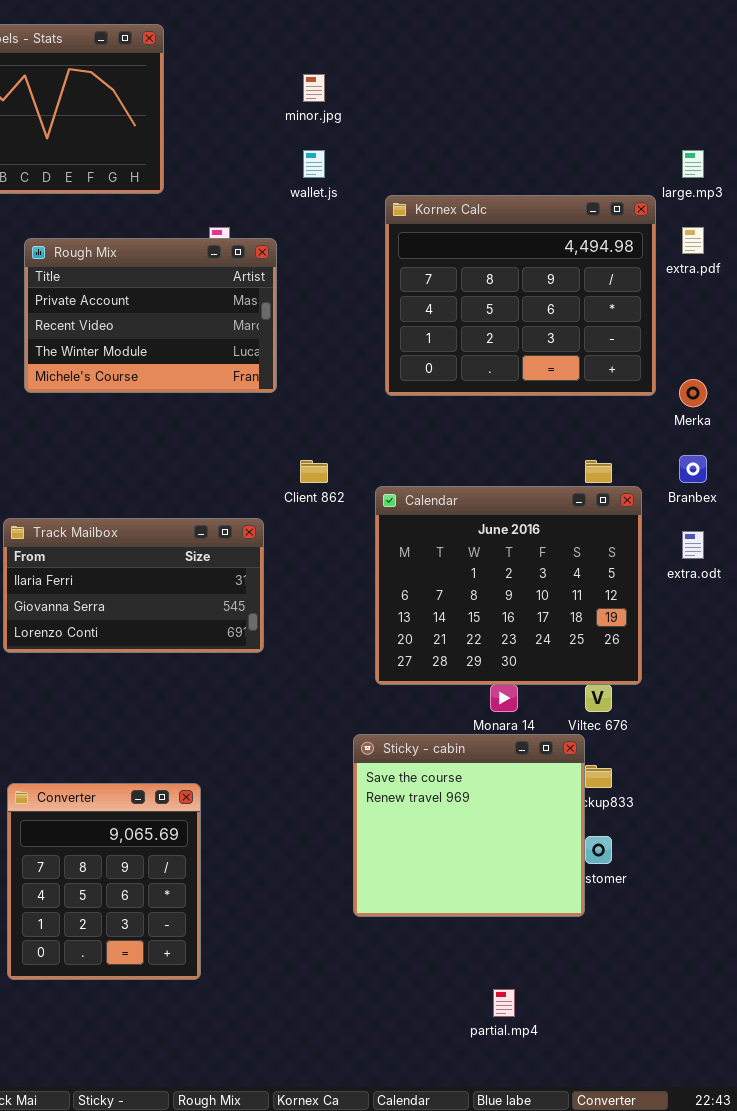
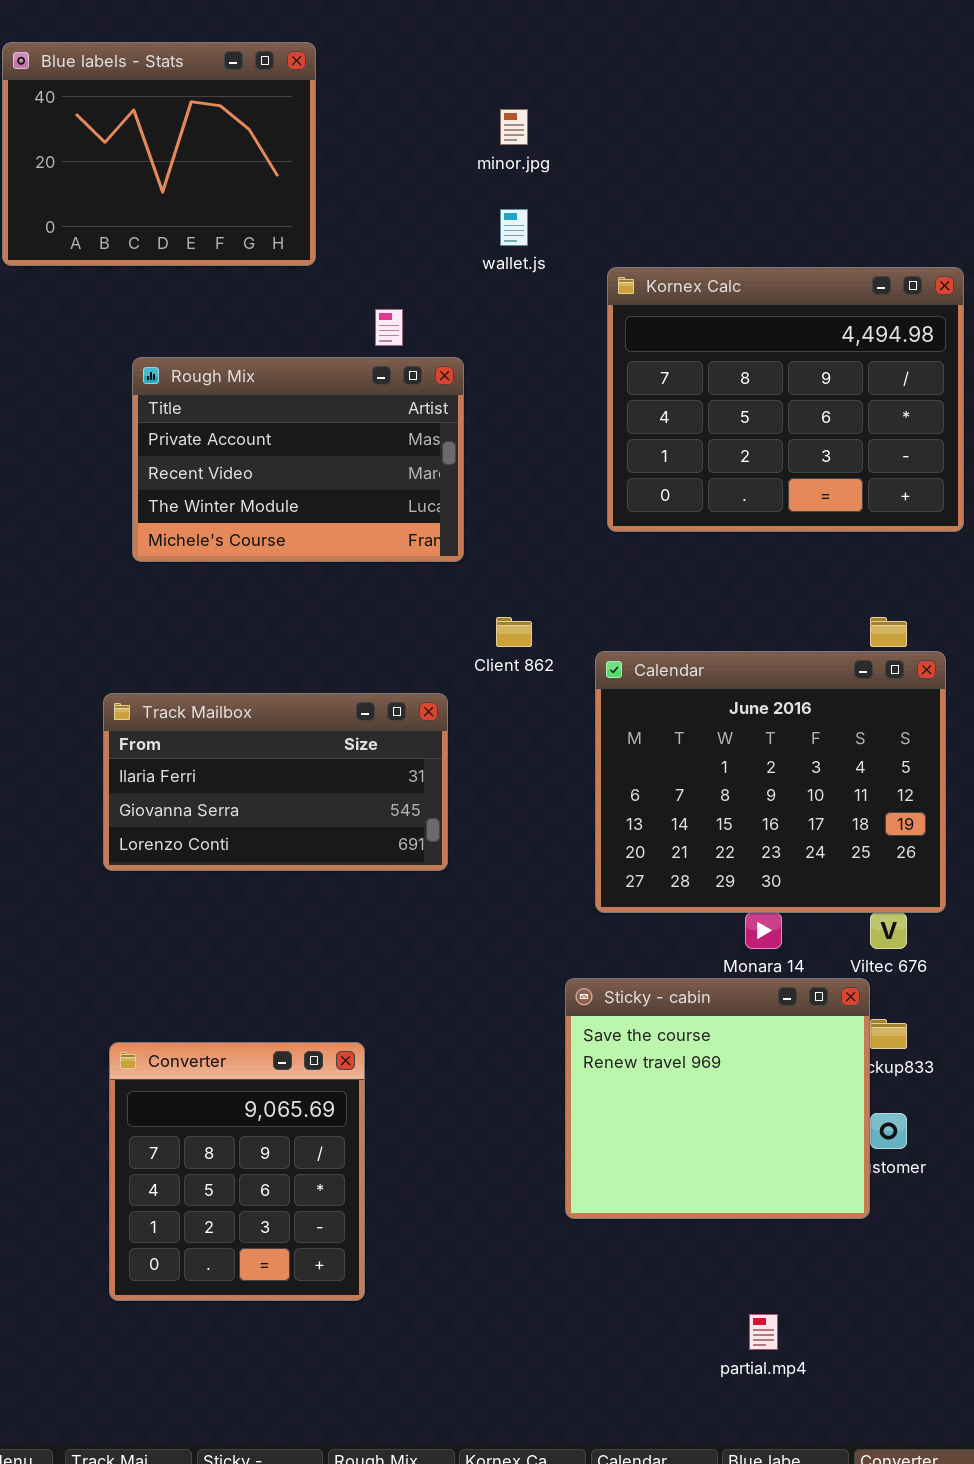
Rough Mix: [24,238,277,393] -> [132,357,464,562], moved

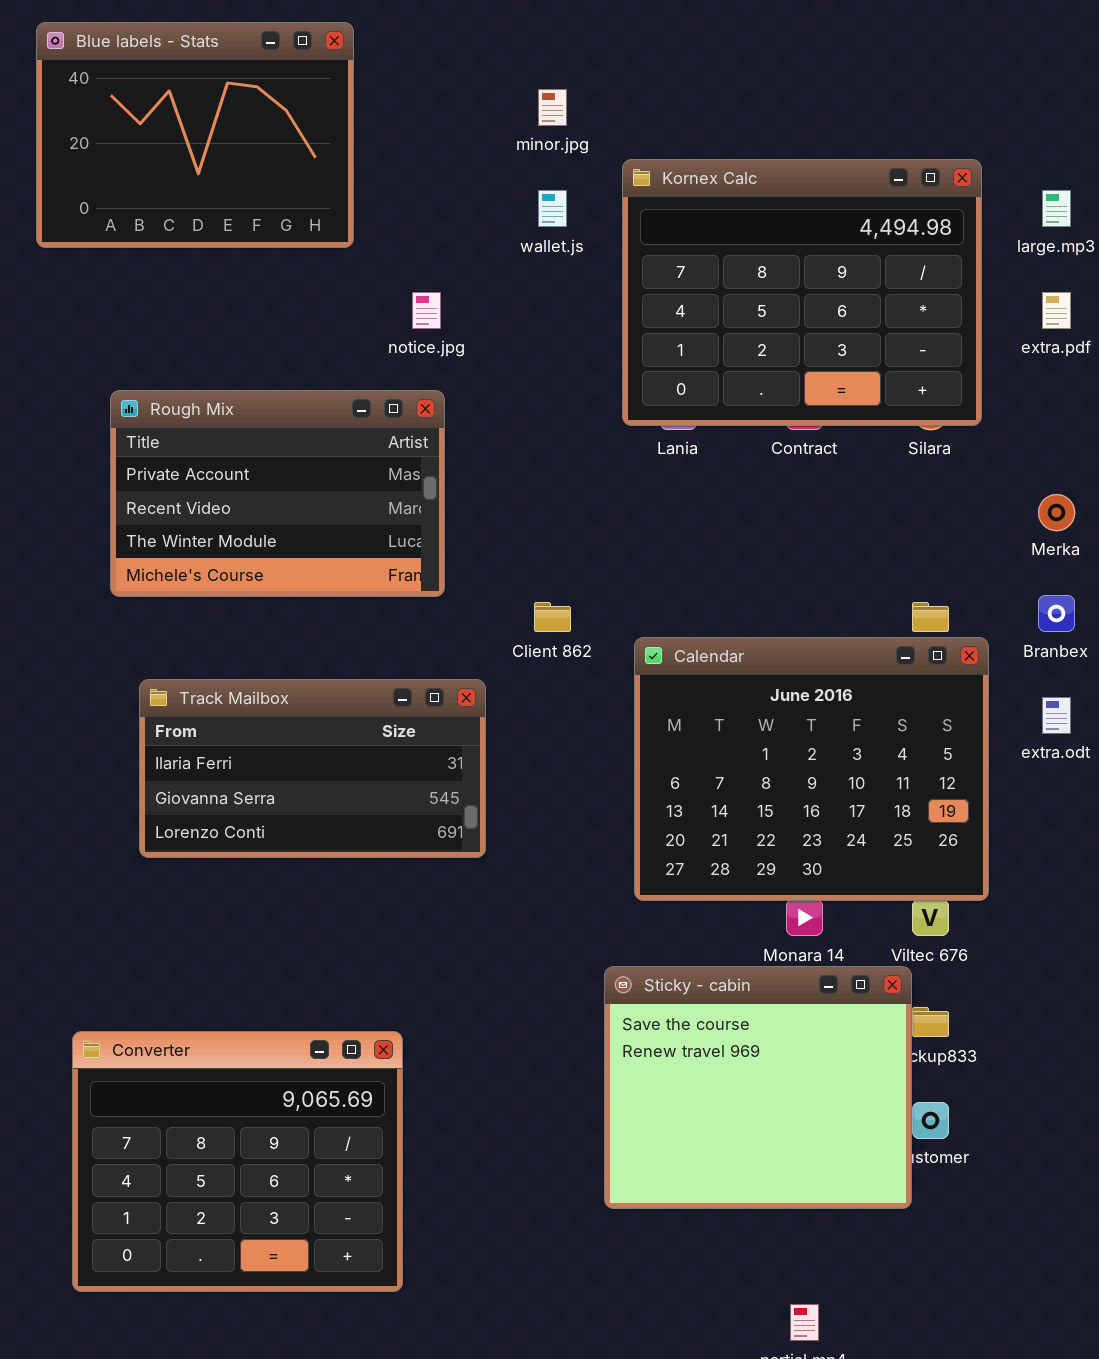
Kornex Calc: [607,267,964,532] -> [622,159,982,426], moved
Rough Mix: [132,357,464,562] -> [110,390,445,597], moved
Converter: [109,1042,365,1301] -> [72,1031,403,1292], resized

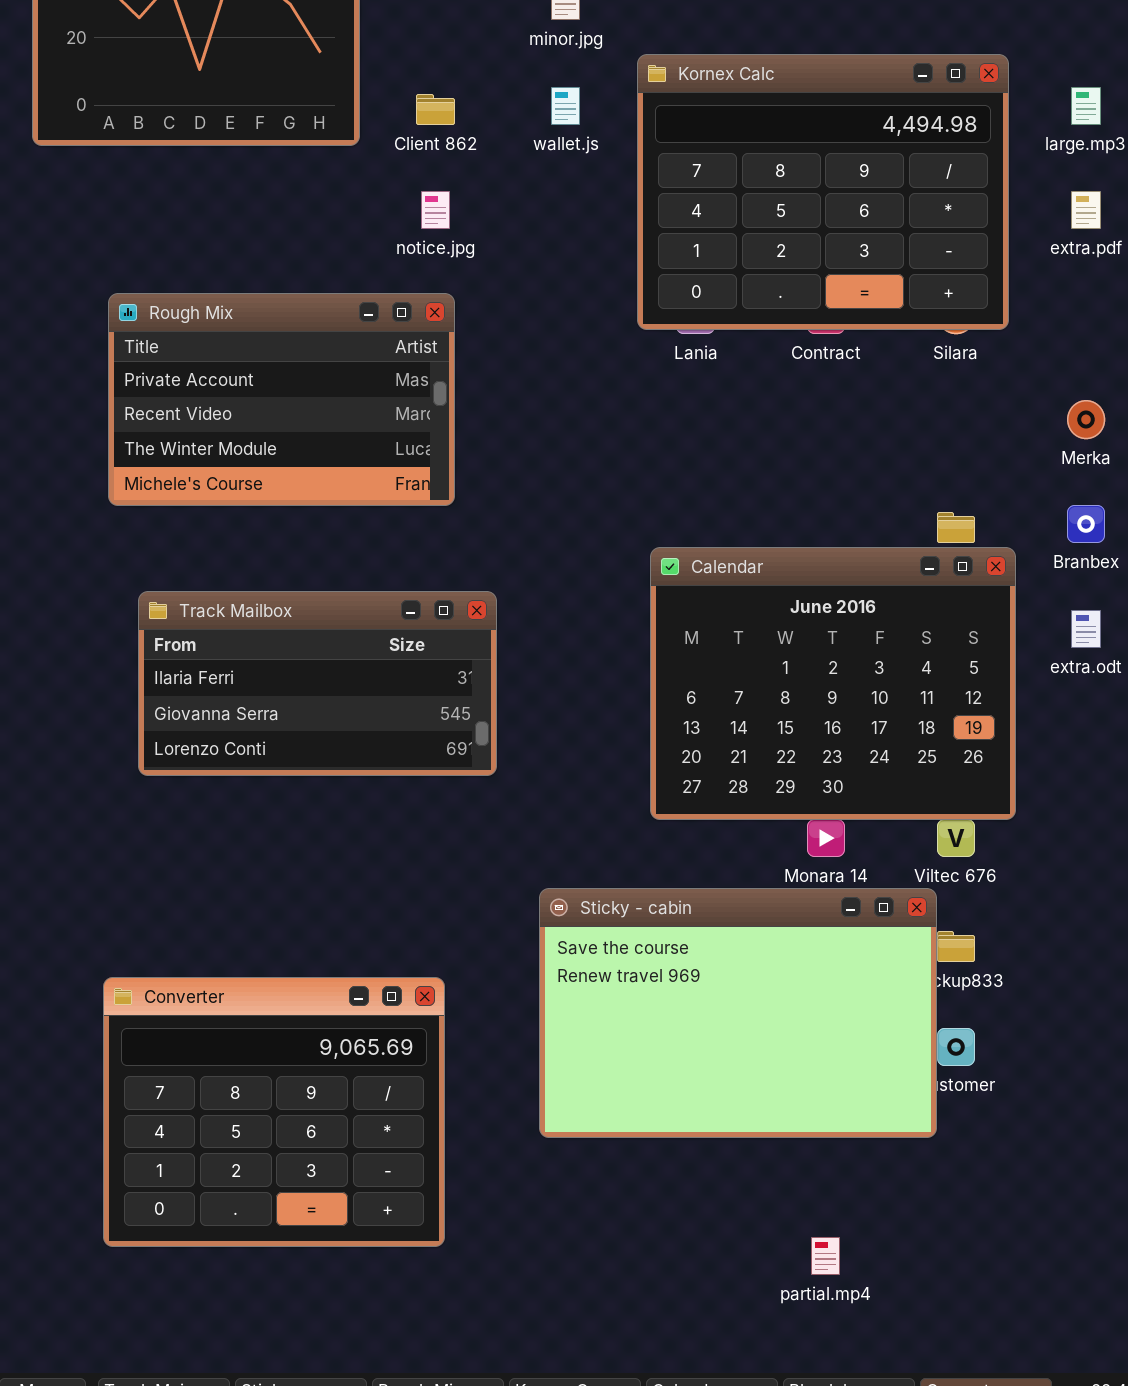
Client 862: [534,602,571,632] -> [416,94,455,125], moved
Sticky - cabin: [604,966,912,1209] -> [539,888,937,1138], resized
Converter: [72,1031,403,1292] -> [103,977,445,1247], moved

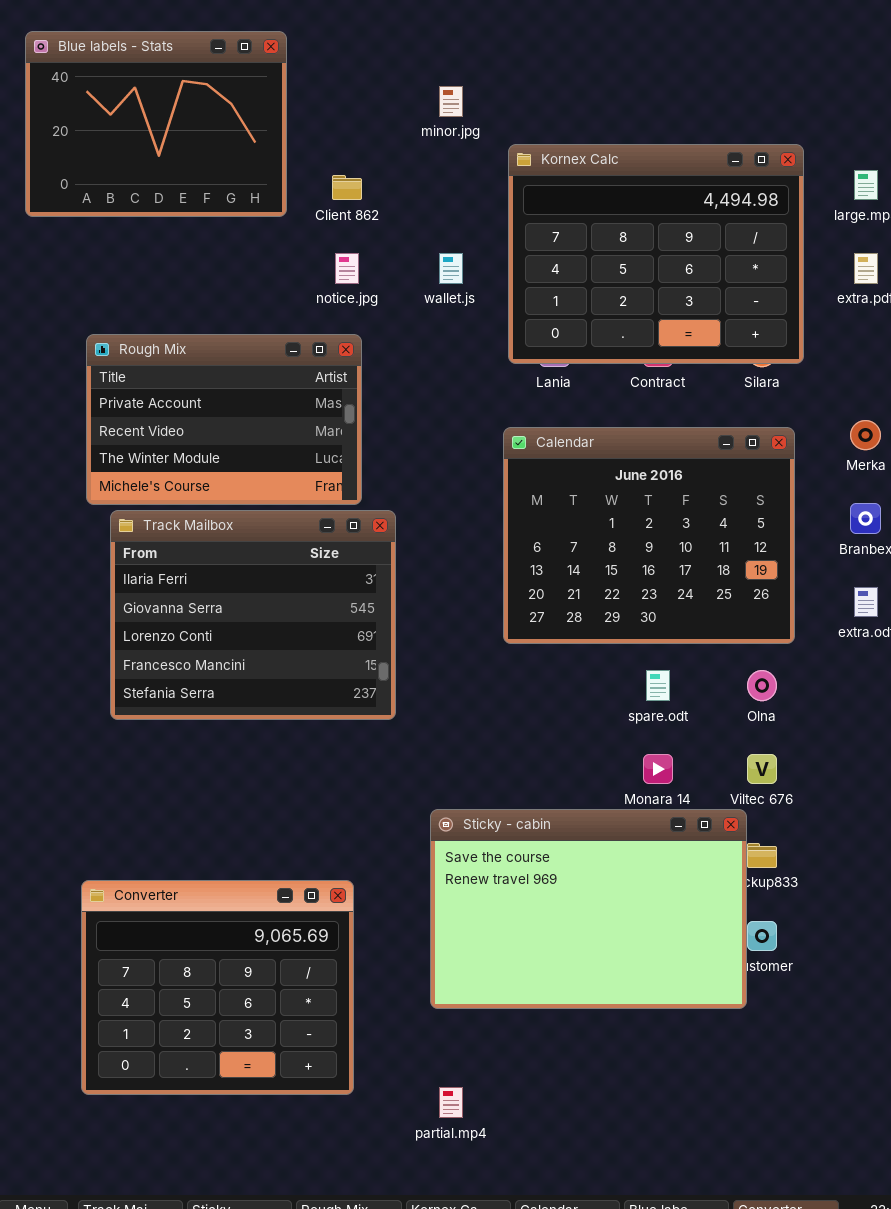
wallet.js: [551,87,580,125] -> [439,253,463,284], moved
Calendar: [650,547,1016,820] -> [503,427,795,644], moved
Track Mailbox: [138,591,497,776] -> [110,510,396,720], resized
partial.mp4: [811,1237,840,1275] -> [439,1087,463,1118], moved

